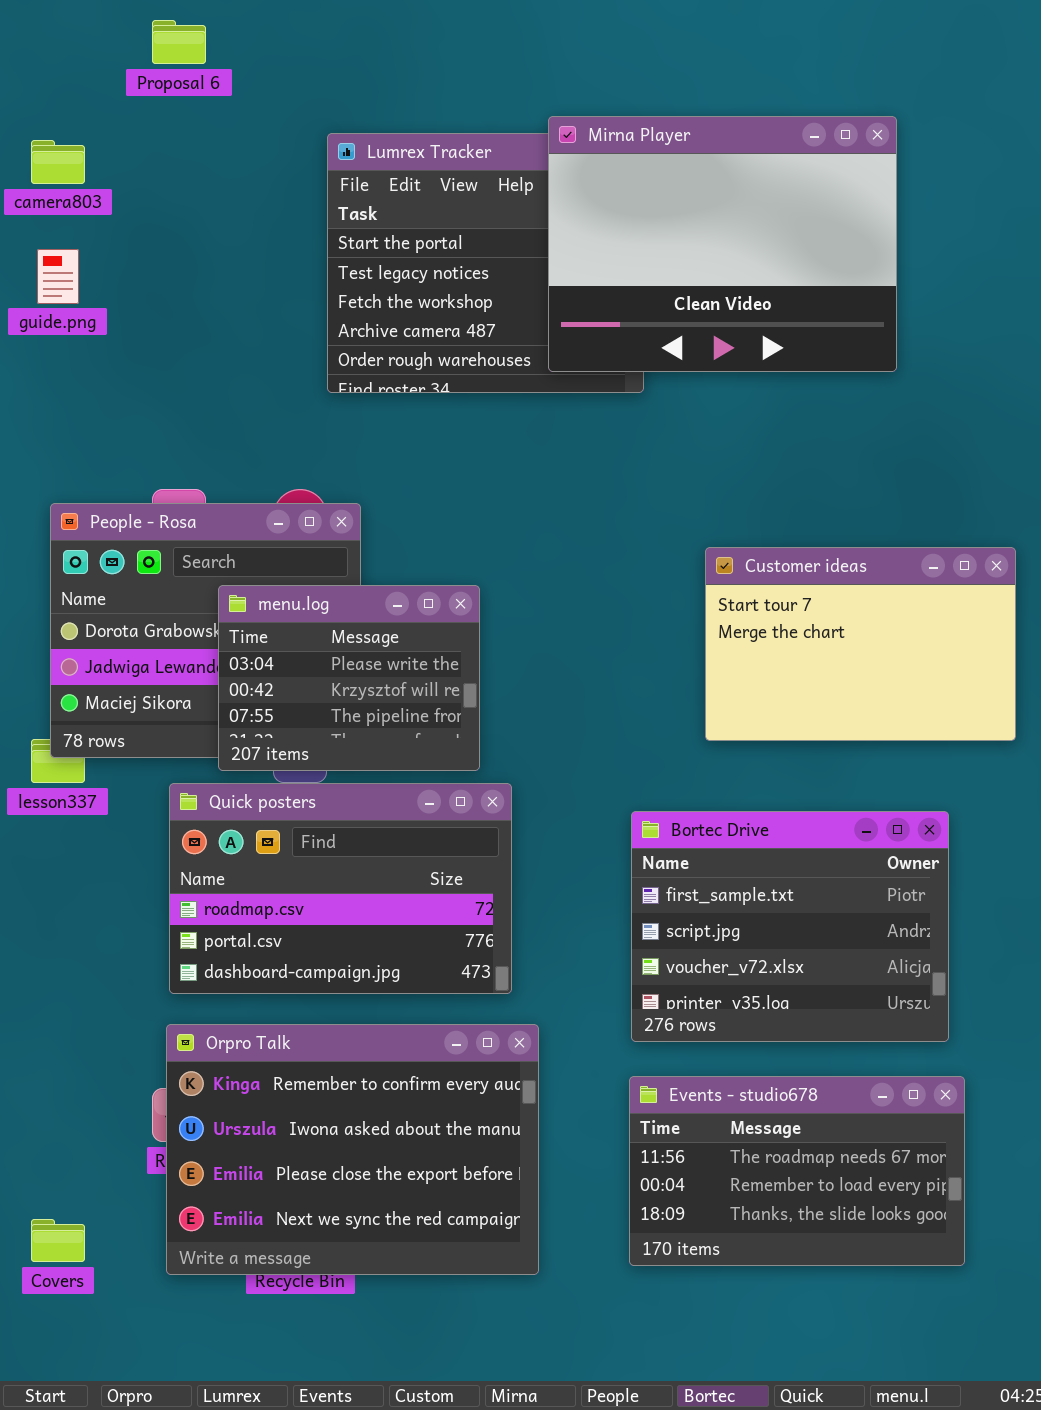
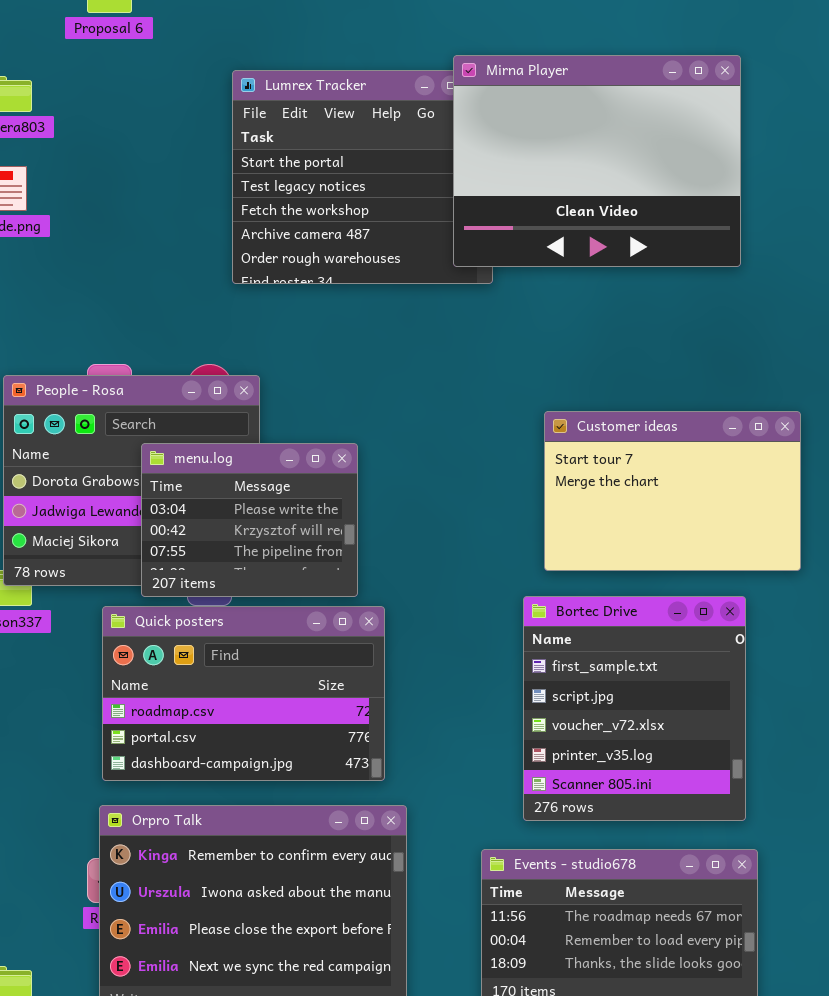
Mirna Player: [548,116,897,372] -> [453,55,741,267], moved
Bortec Drive: [631,811,949,1042] -> [523,596,746,821], resized

